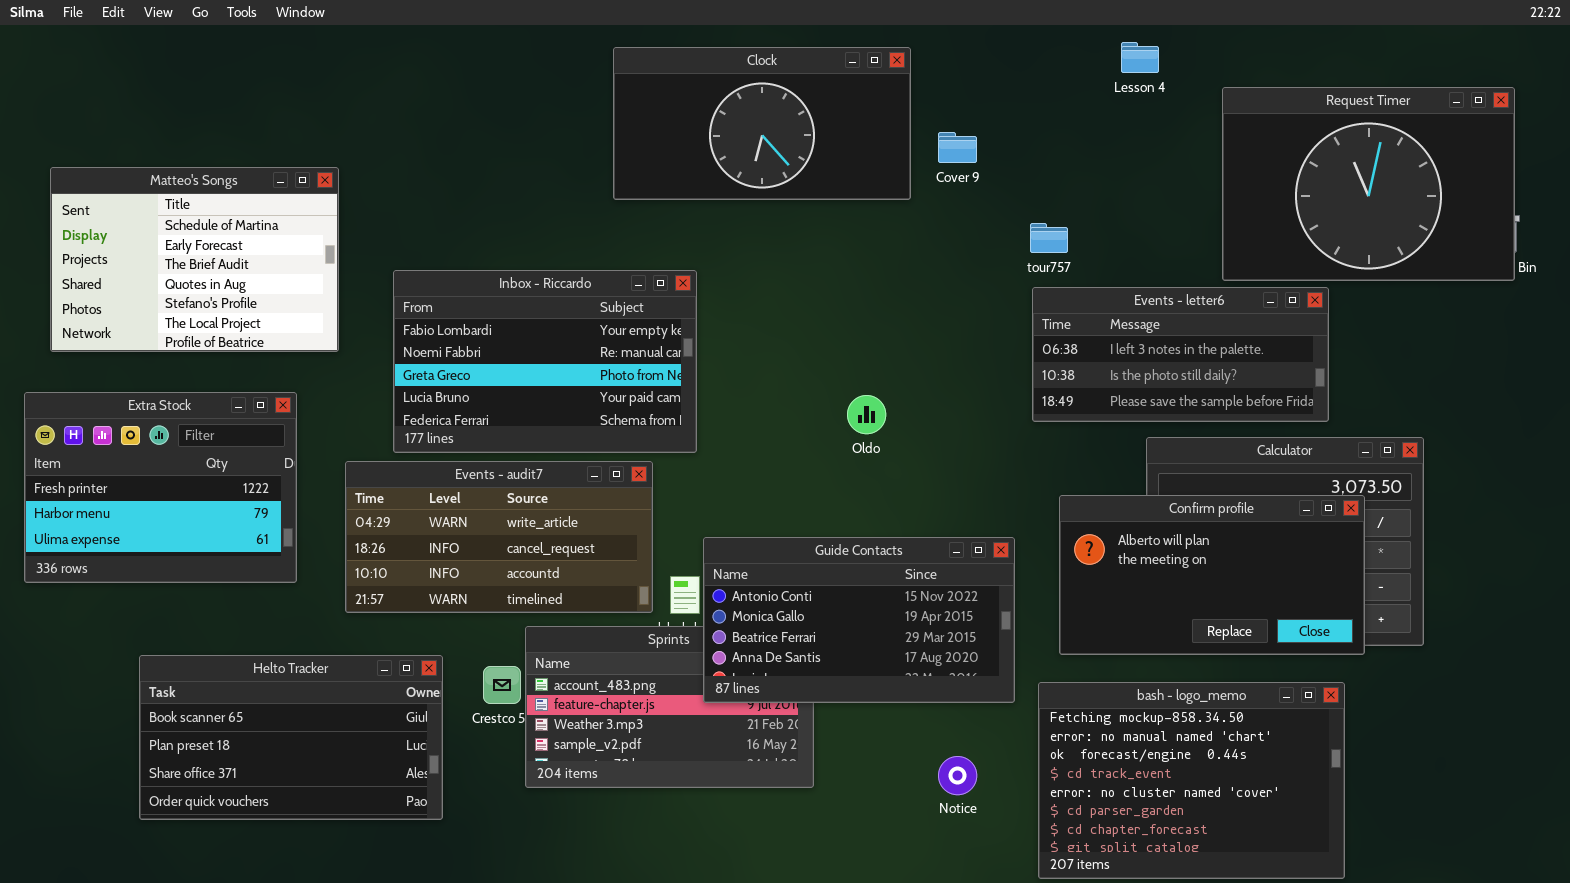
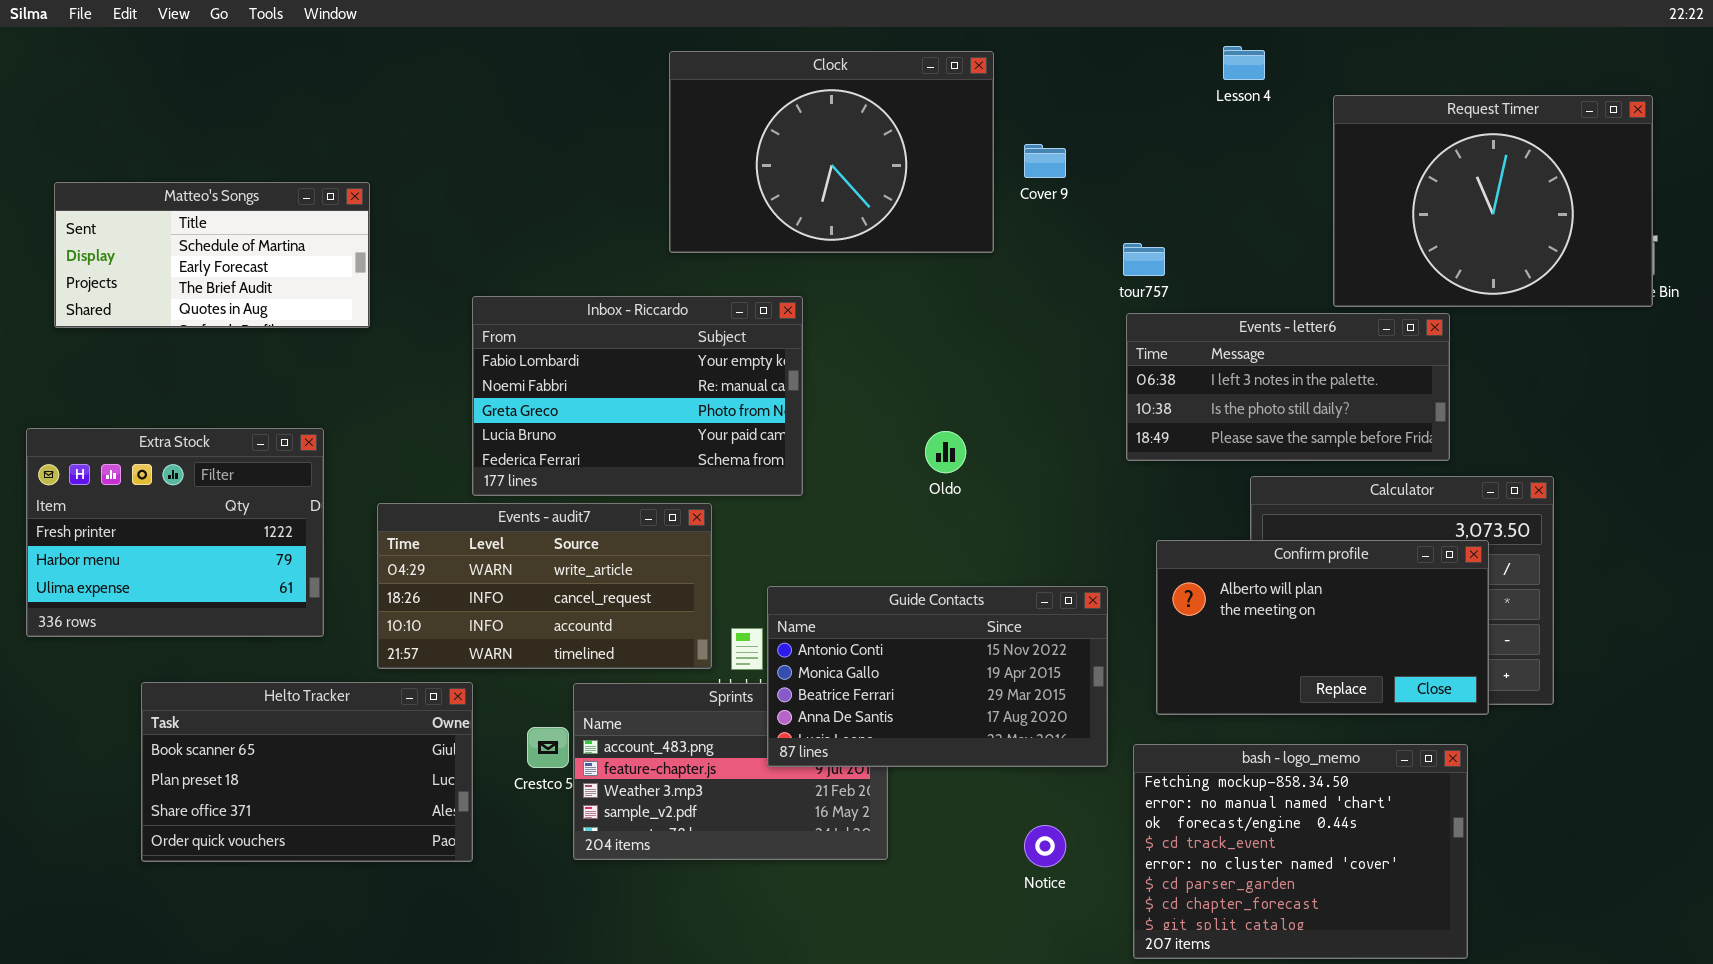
Clock: [613,47,911,200] -> [669,51,994,253], resized
Matteo's Songs: [50,167,339,352] -> [54,182,370,328], resized
Inbox - Riccardo: [393,270,697,453] -> [472,296,803,496], moved
Helto Tracker: [139,655,443,820] -> [141,682,473,862], moved

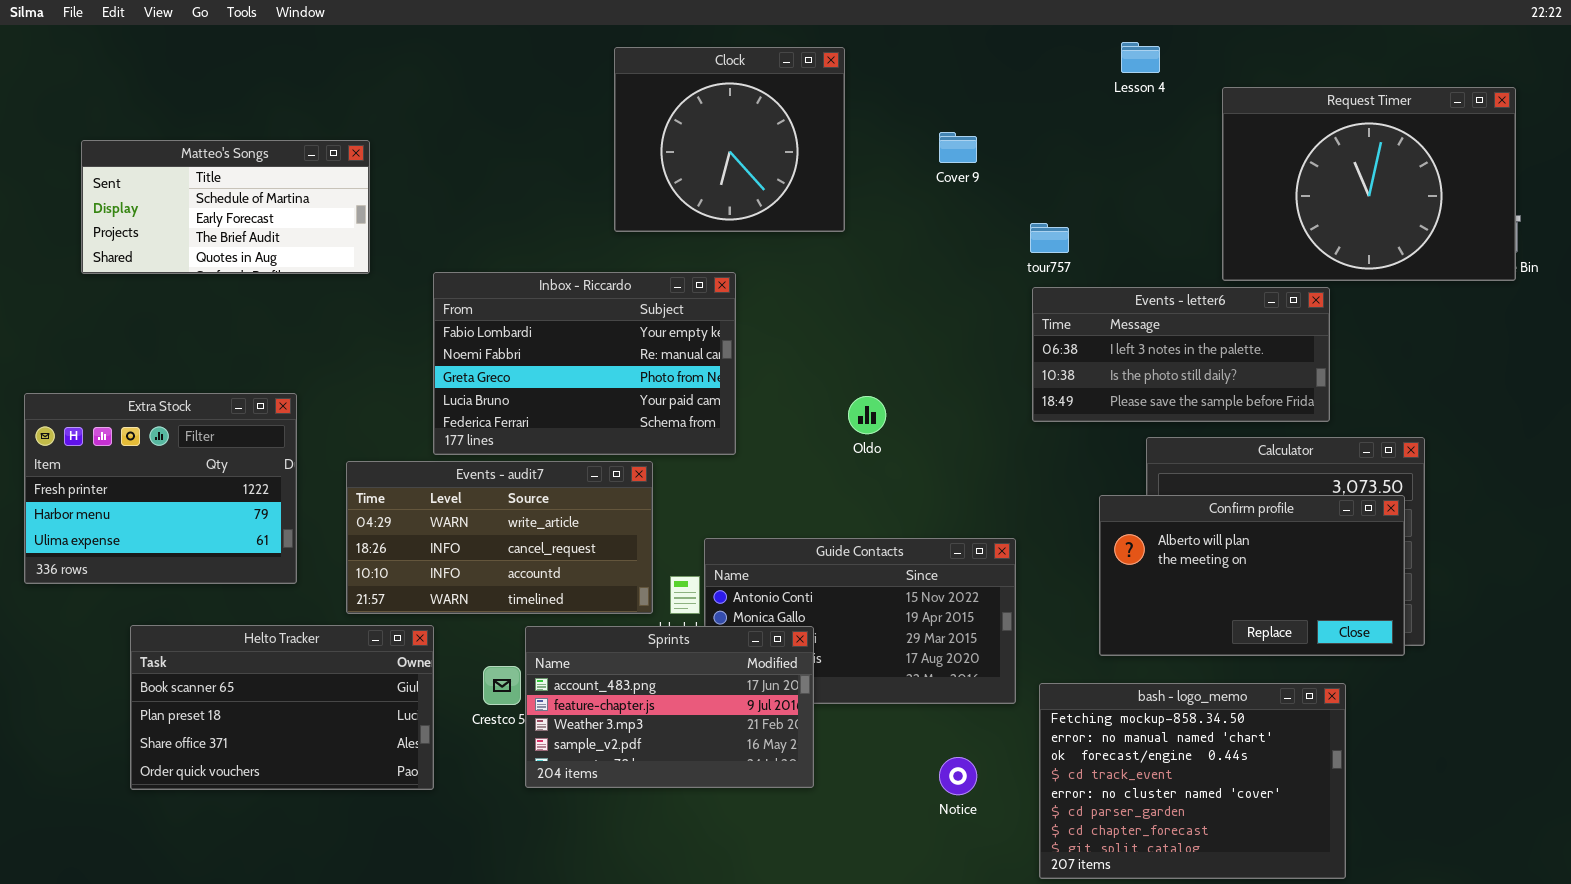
Clock: [669,51,994,253] -> [614,47,845,232], resized
Matteo's Songs: [54,182,370,328] -> [81,140,370,274], moved
Confirm profile: [1156,540,1489,715] -> [1099,495,1405,656], moved
Sprints: [573,683,888,860] -> [525,626,814,788], raised

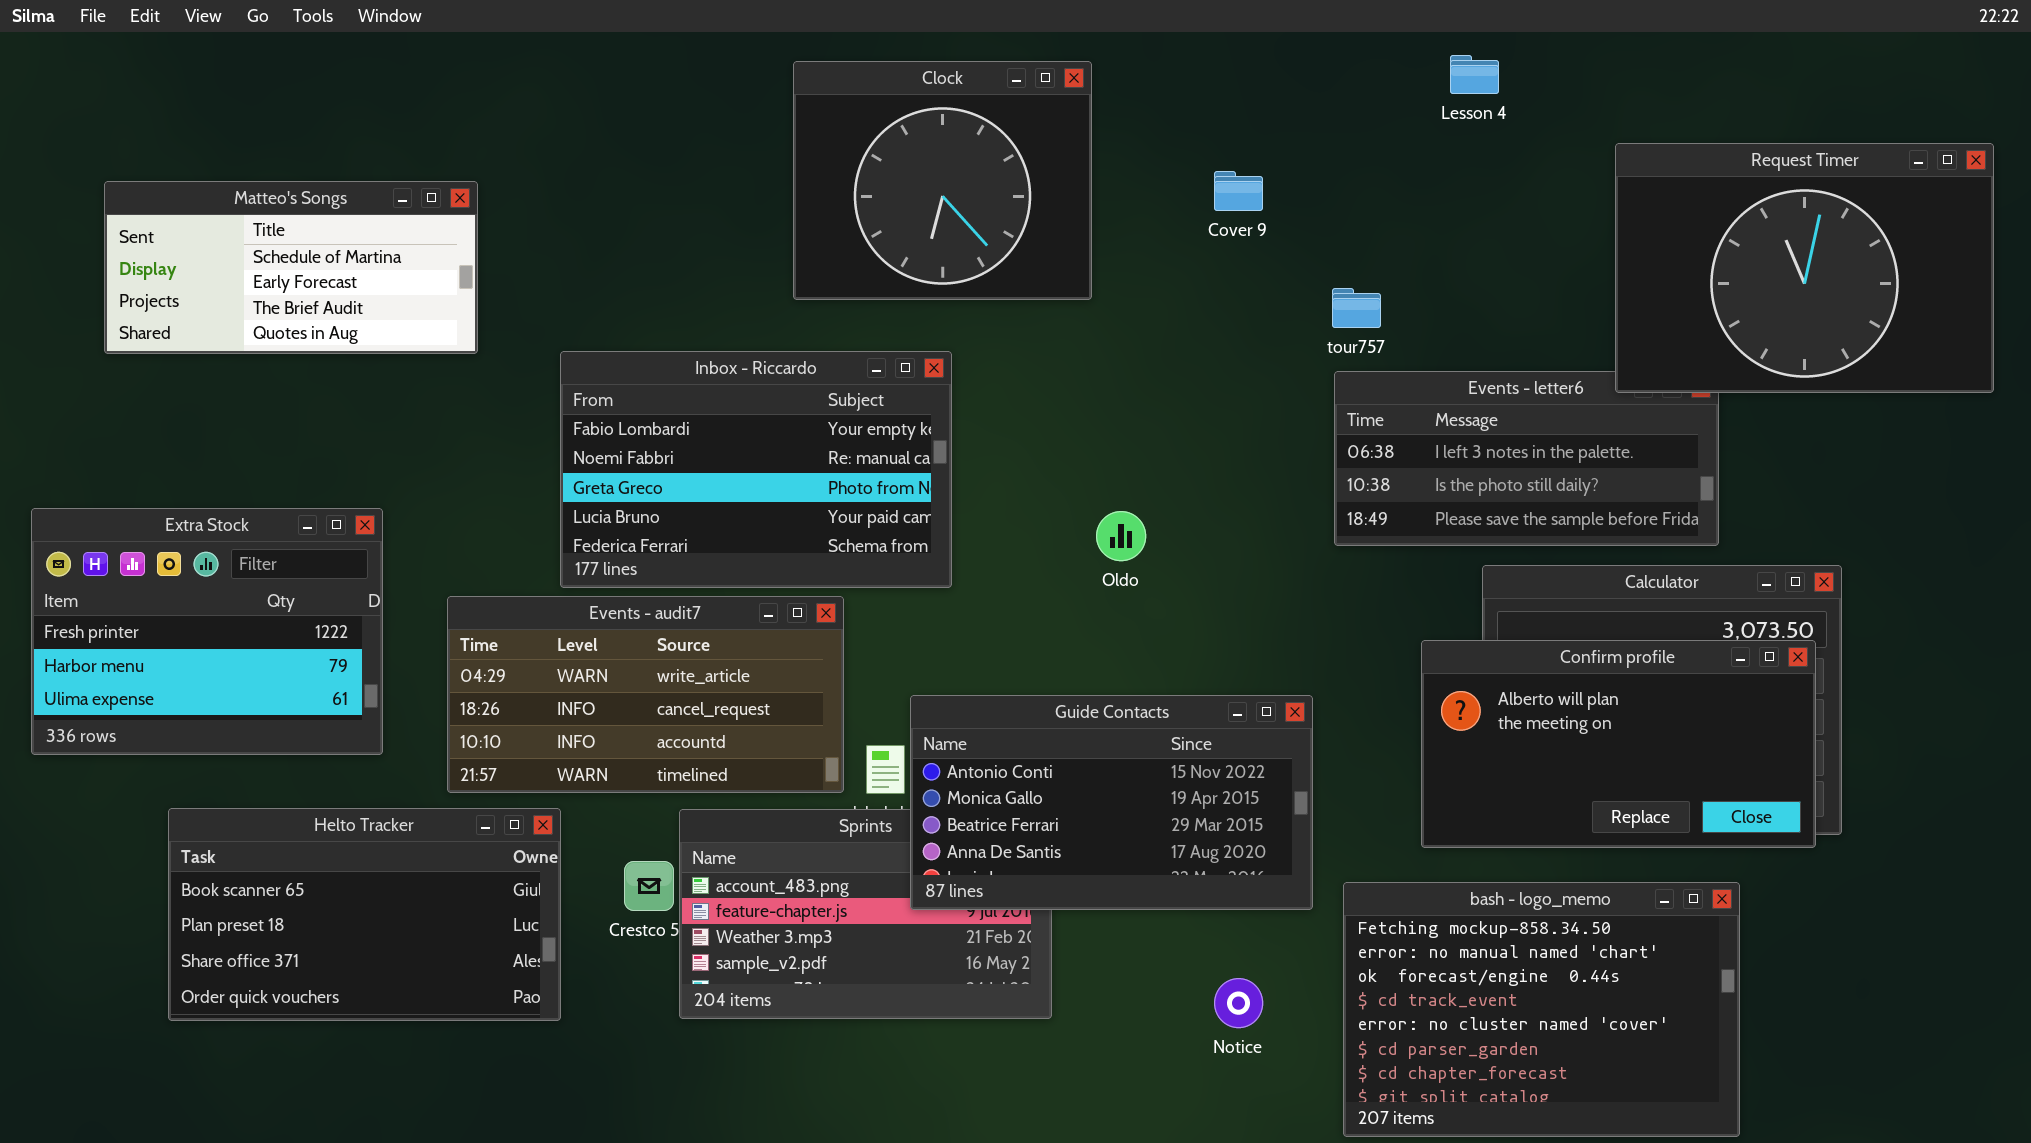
Request Timer: [1222,87,1516,281] -> [1615,143,1994,393], moved
Guide Contacts: [704,538,1016,704] -> [910,695,1313,910], raised

